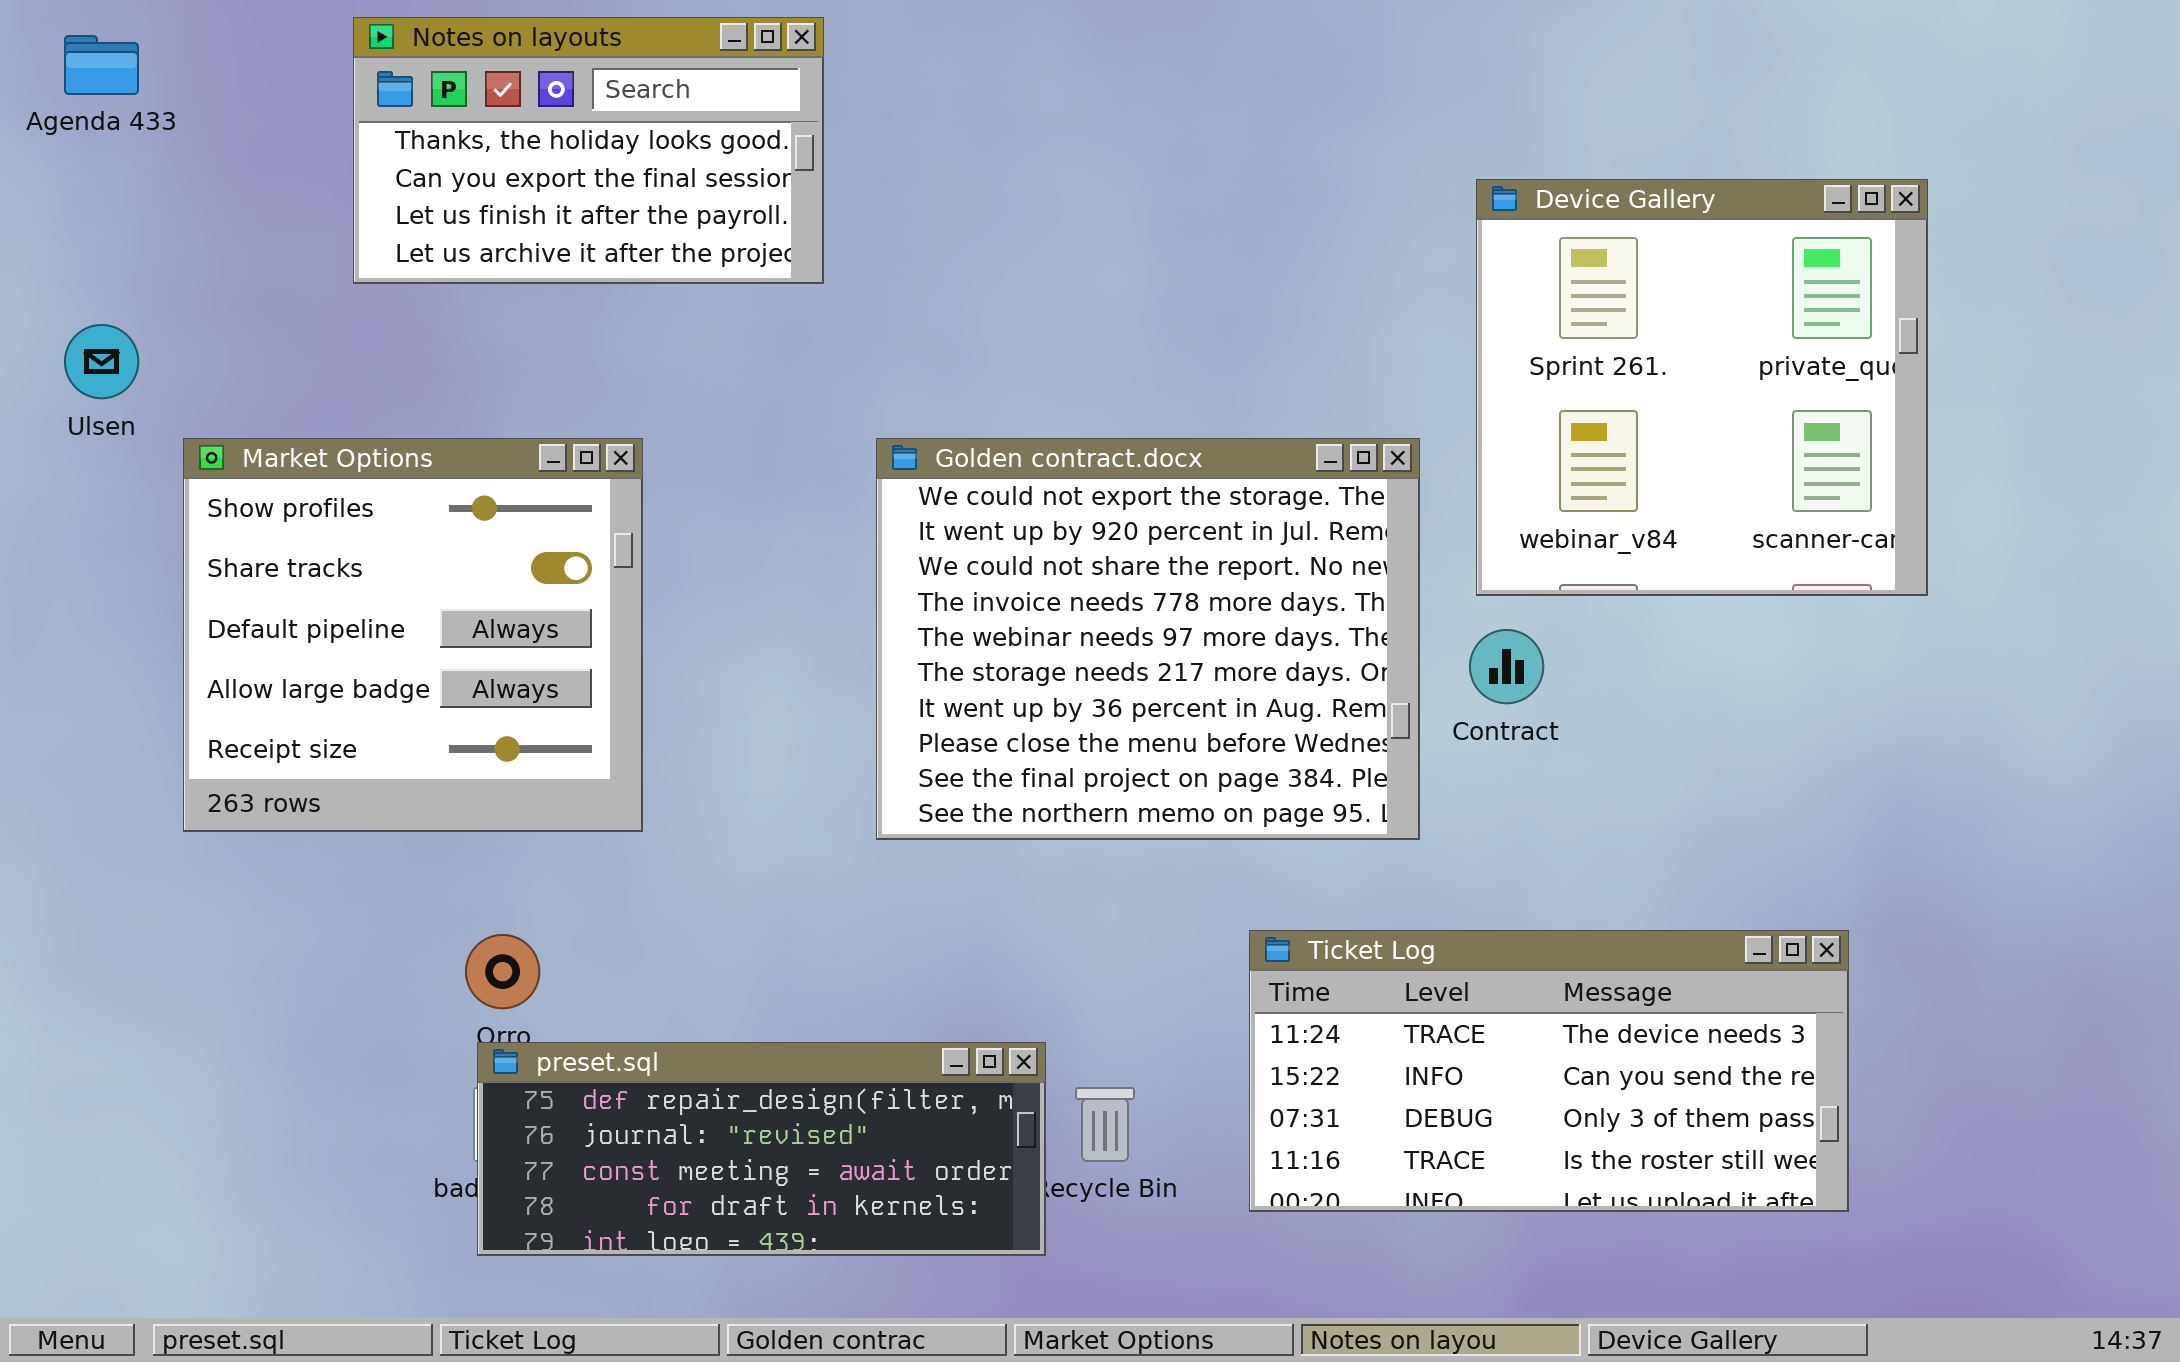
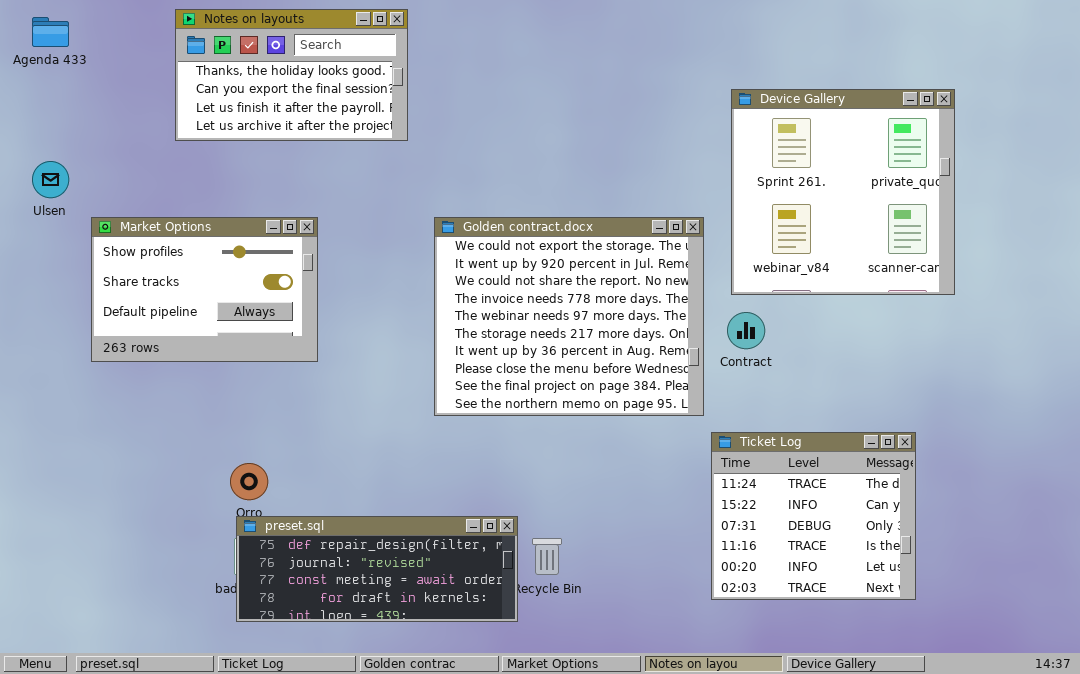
Market Options: [183,438,643,832] -> [91,217,318,362], resized
Ticket Log: [1249,930,1849,1212] -> [711,432,916,600], resized

